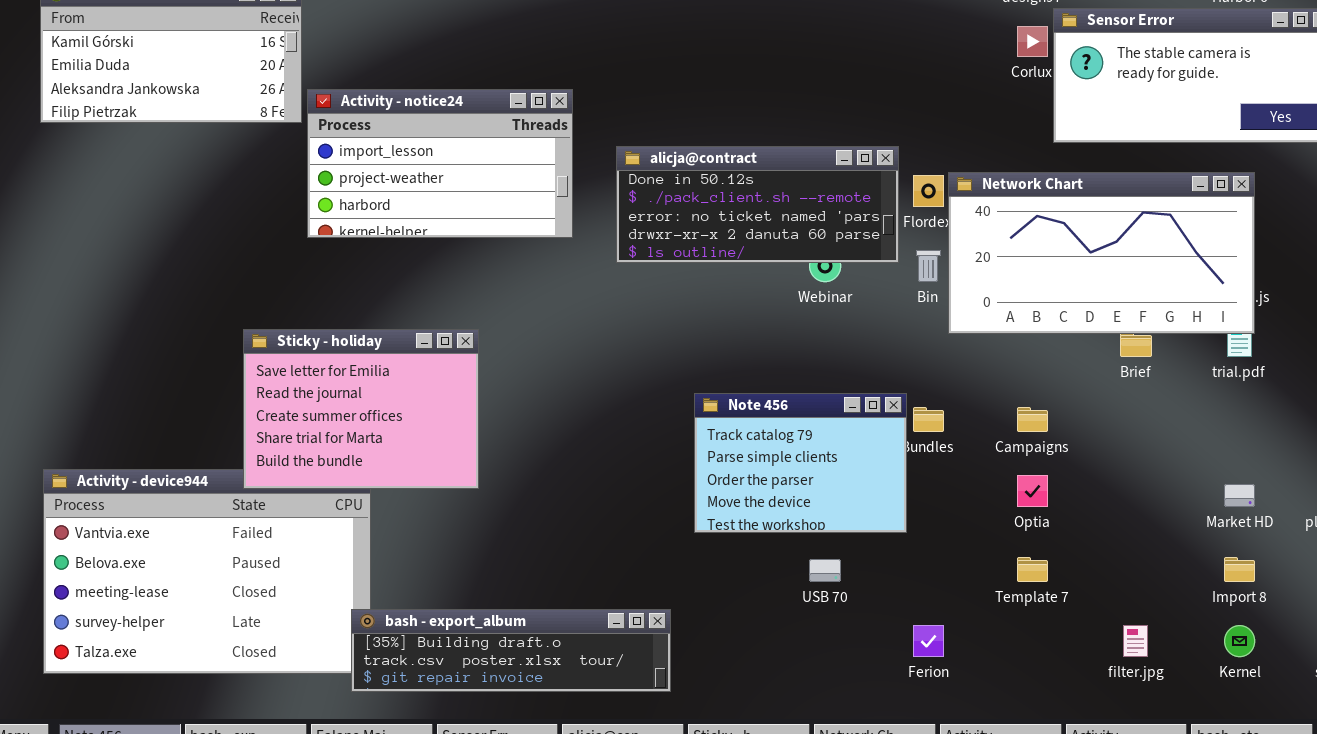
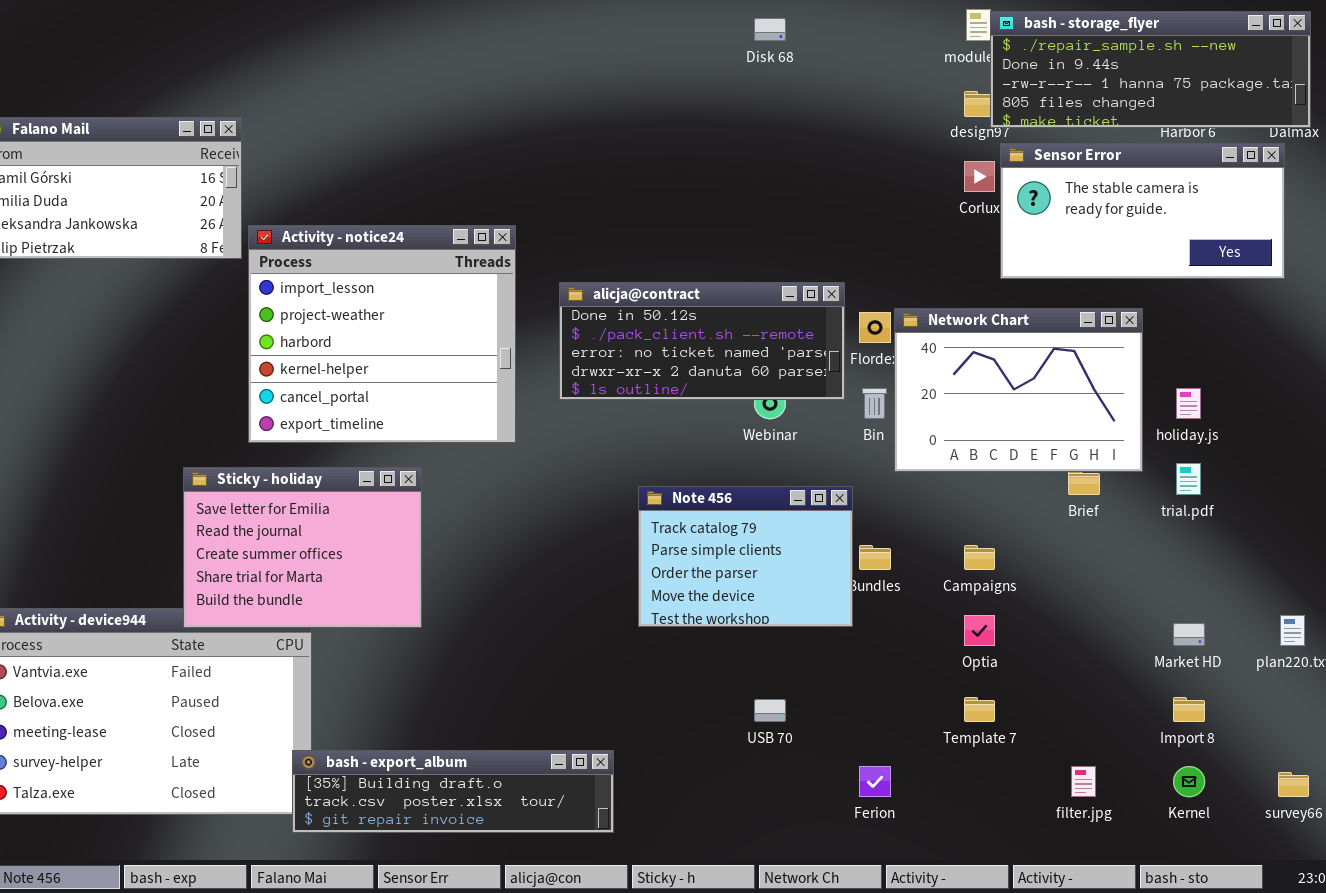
Activity - notice24: [307,89,573,238] -> [248,225,516,443], resized
Network Chart: [948,172,1255,334] -> [894,308,1143,472], resized
Note 456: [694,393,907,533] -> [638,486,853,627], moved

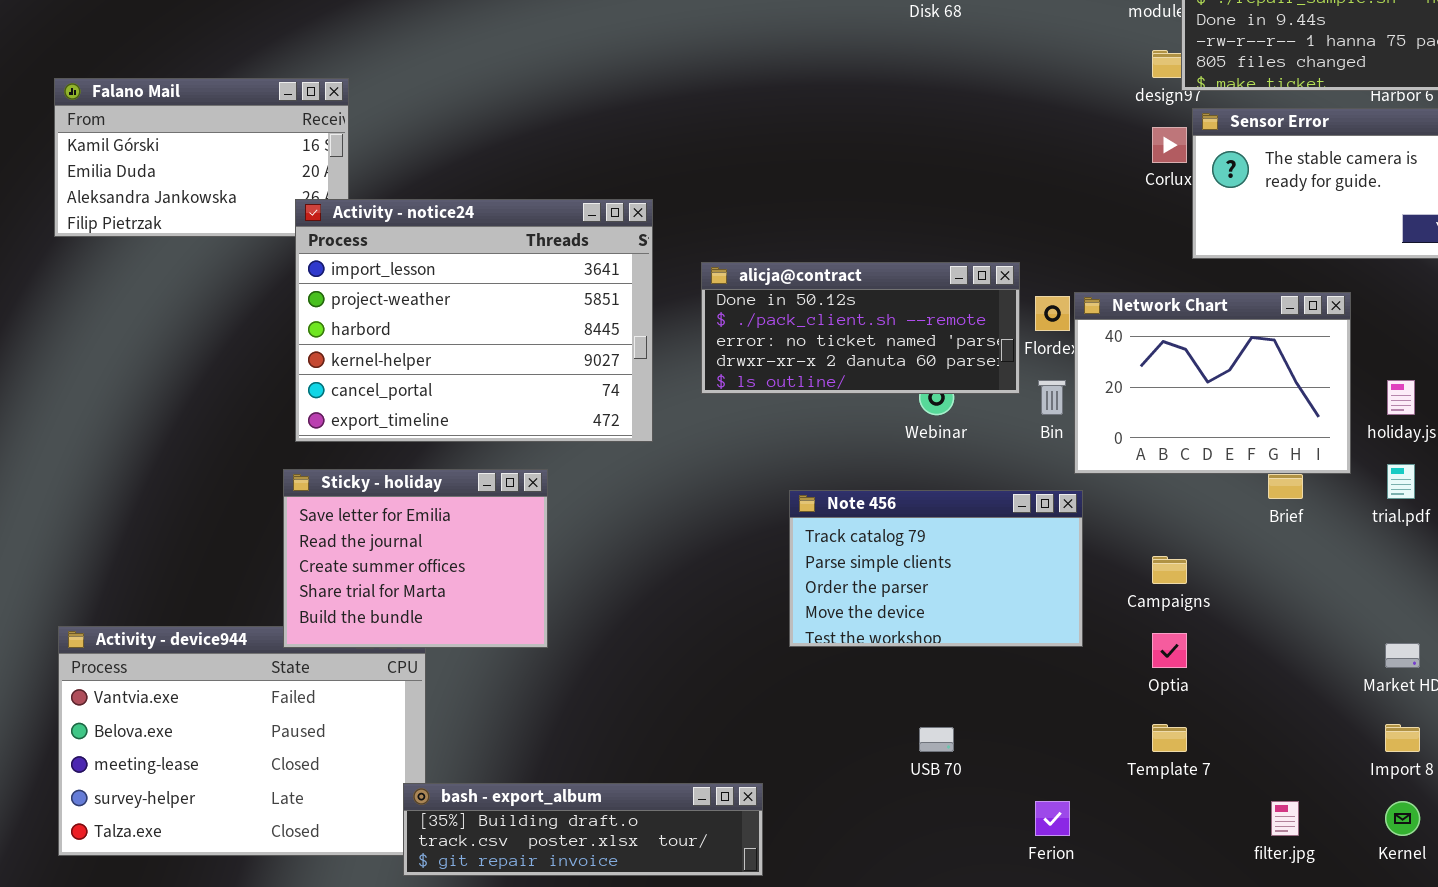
Activity - notice24: [248,225,516,443] -> [295,199,653,442], resized
Note 456: [638,486,853,627] -> [789,490,1083,647], resized

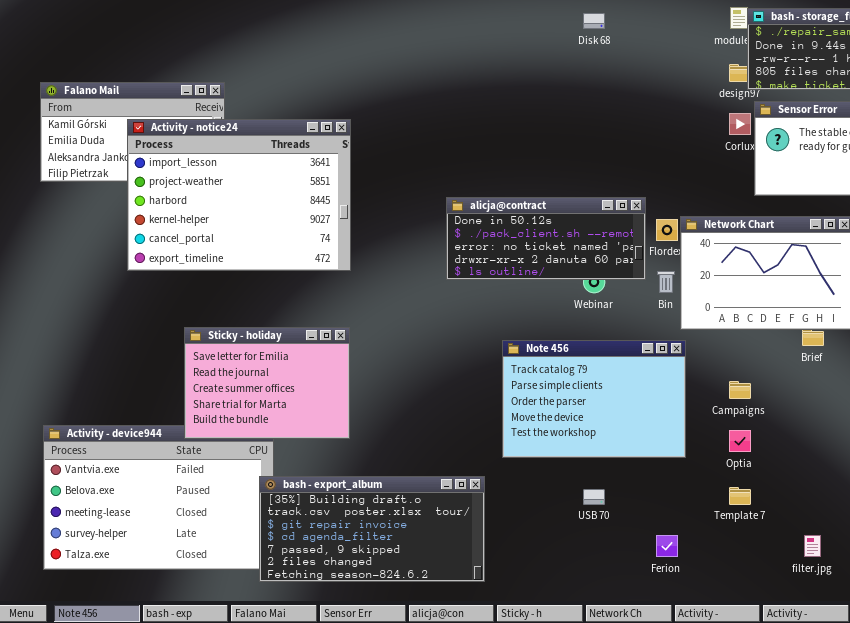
Activity - notice24: [295,199,653,442] -> [127,119,351,271], moved
Note 456: [789,490,1083,647] -> [502,340,686,458], resized
bash - export_album: [403,783,763,876] -> [259,476,485,582], resized

